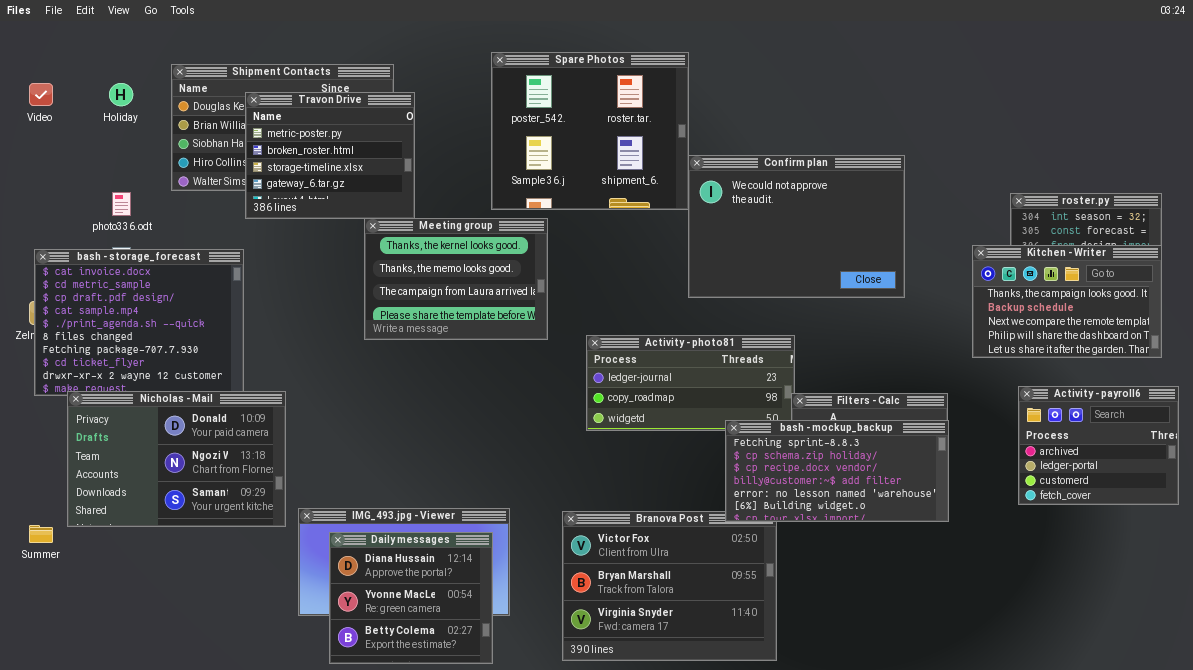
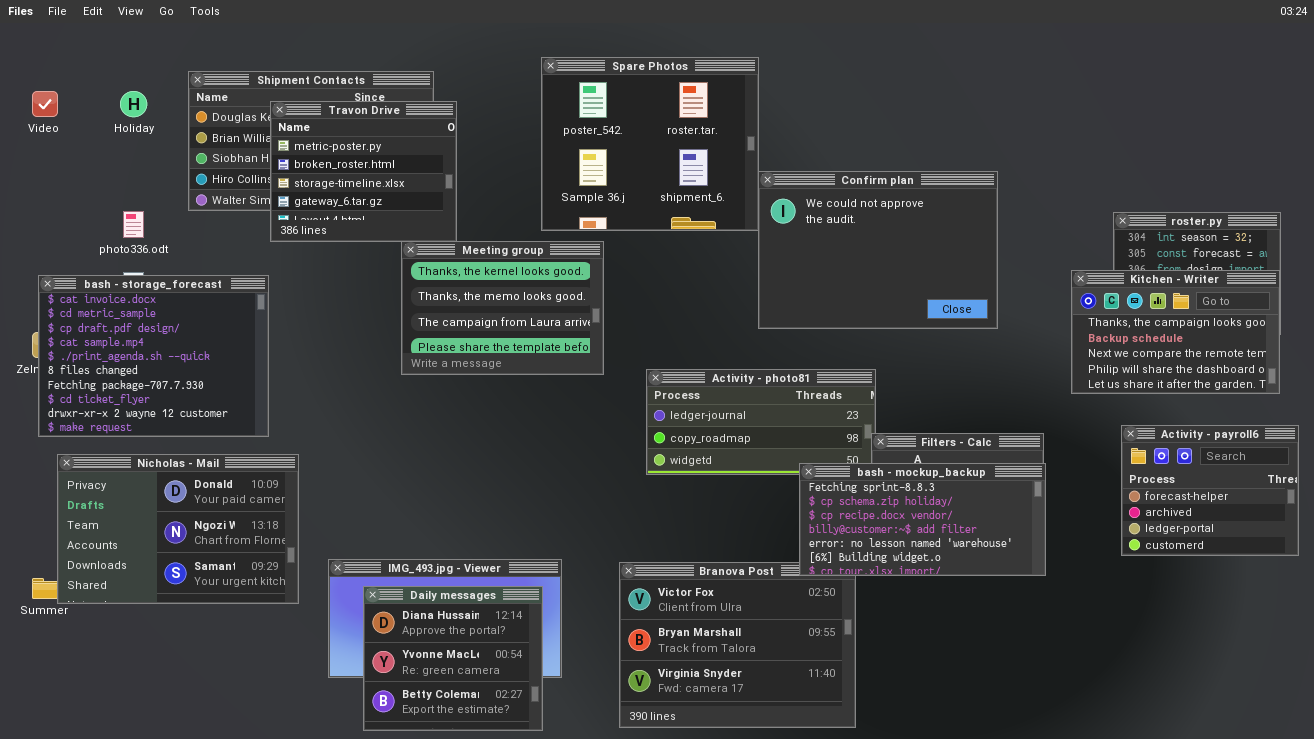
Activity - payroll6: [1018,386,1179,505] -> [1121,425,1299,556], scrolled up 1 row
Nicholas - Mail: [67,391,286,527] -> [57,454,299,604], moved

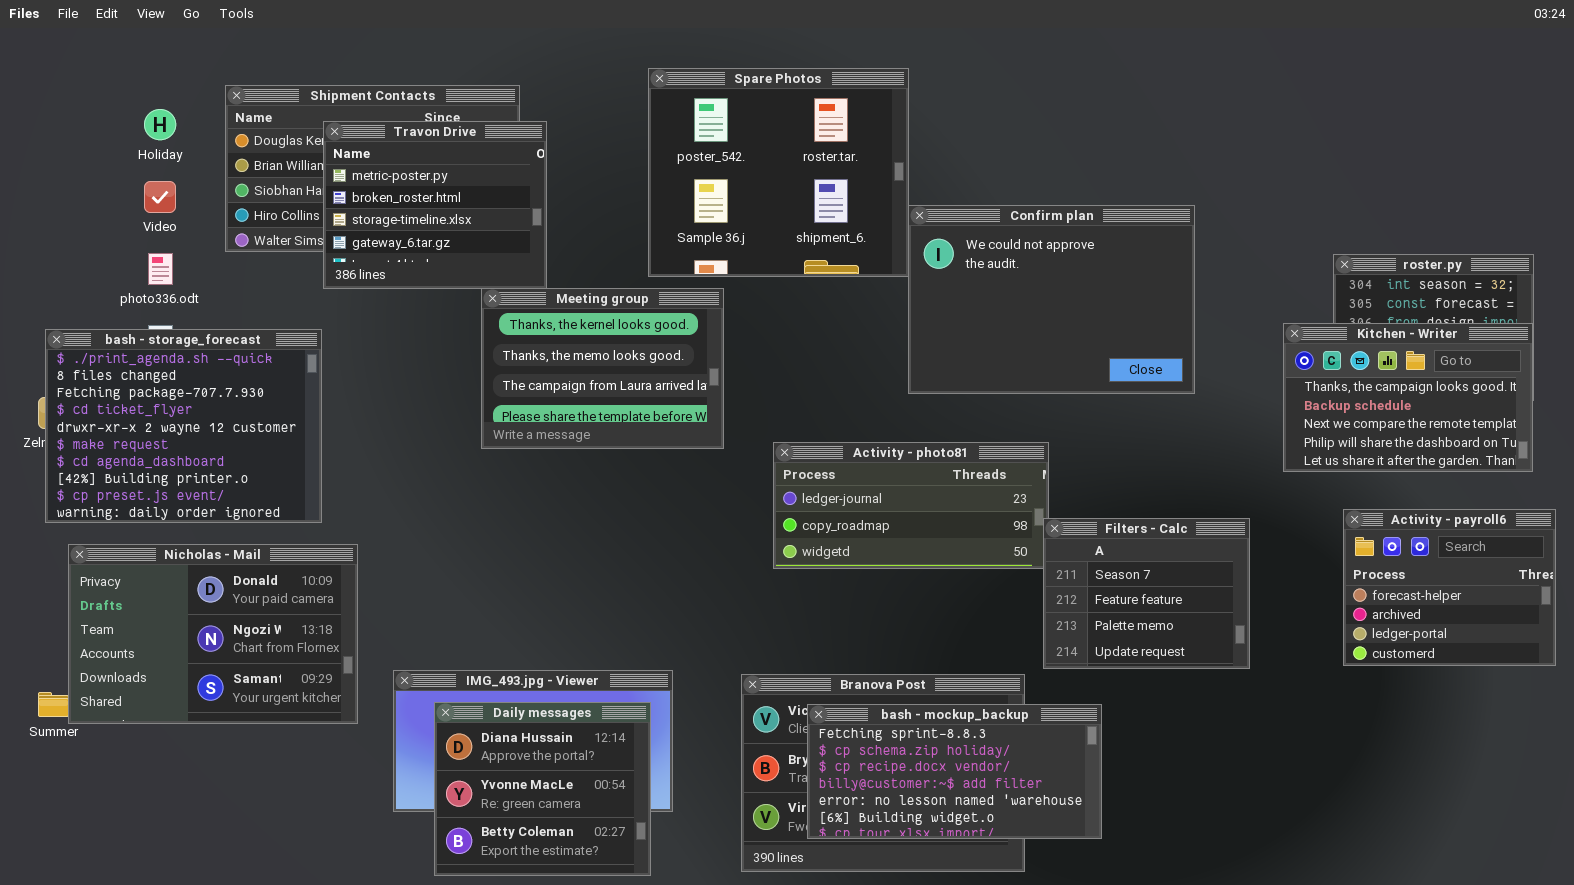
Video: [32,91,58,117] -> [144,181,176,213], moved
bash - storage_forecast: [38,275,269,437] -> [45,329,322,523], scrolled down 4 rows
bash - mockup_backup: [799,463,1046,576] -> [807,704,1102,839], moved

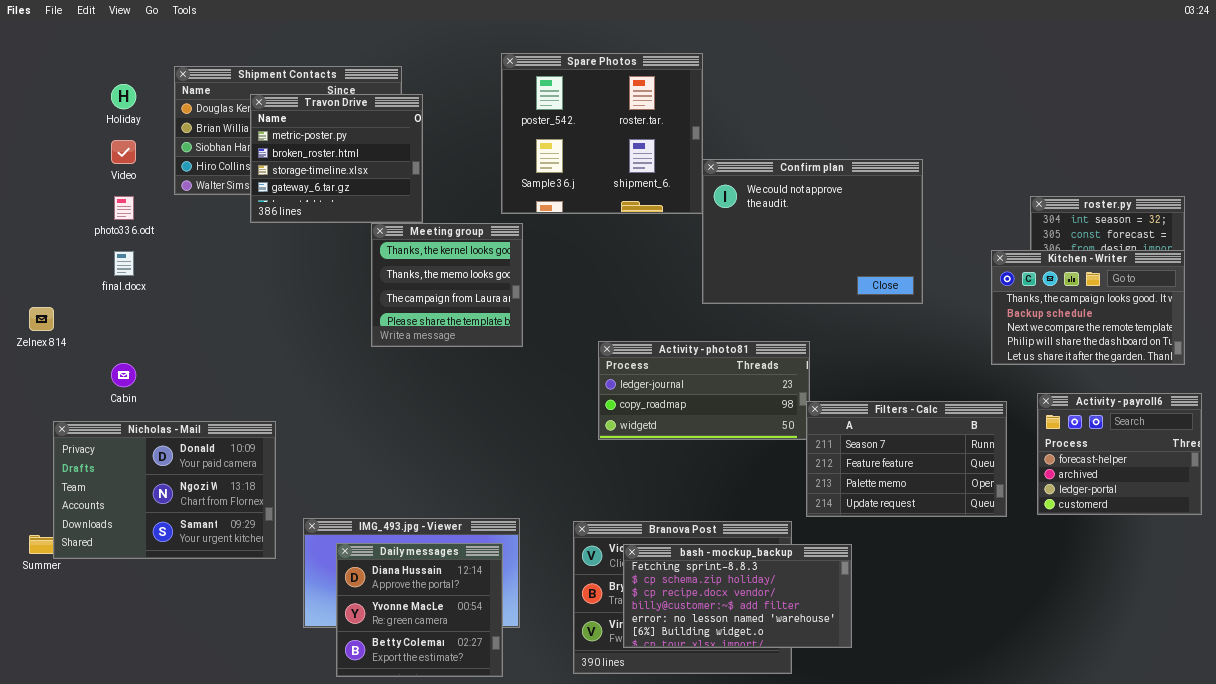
Meeting group: [481,288,724,449] -> [371,223,523,347], resized
bash - storage_forecast: [45,329,322,523] -> none, closed
Filters - Calc: [1043,518,1250,669] -> [806,401,1007,517], resized

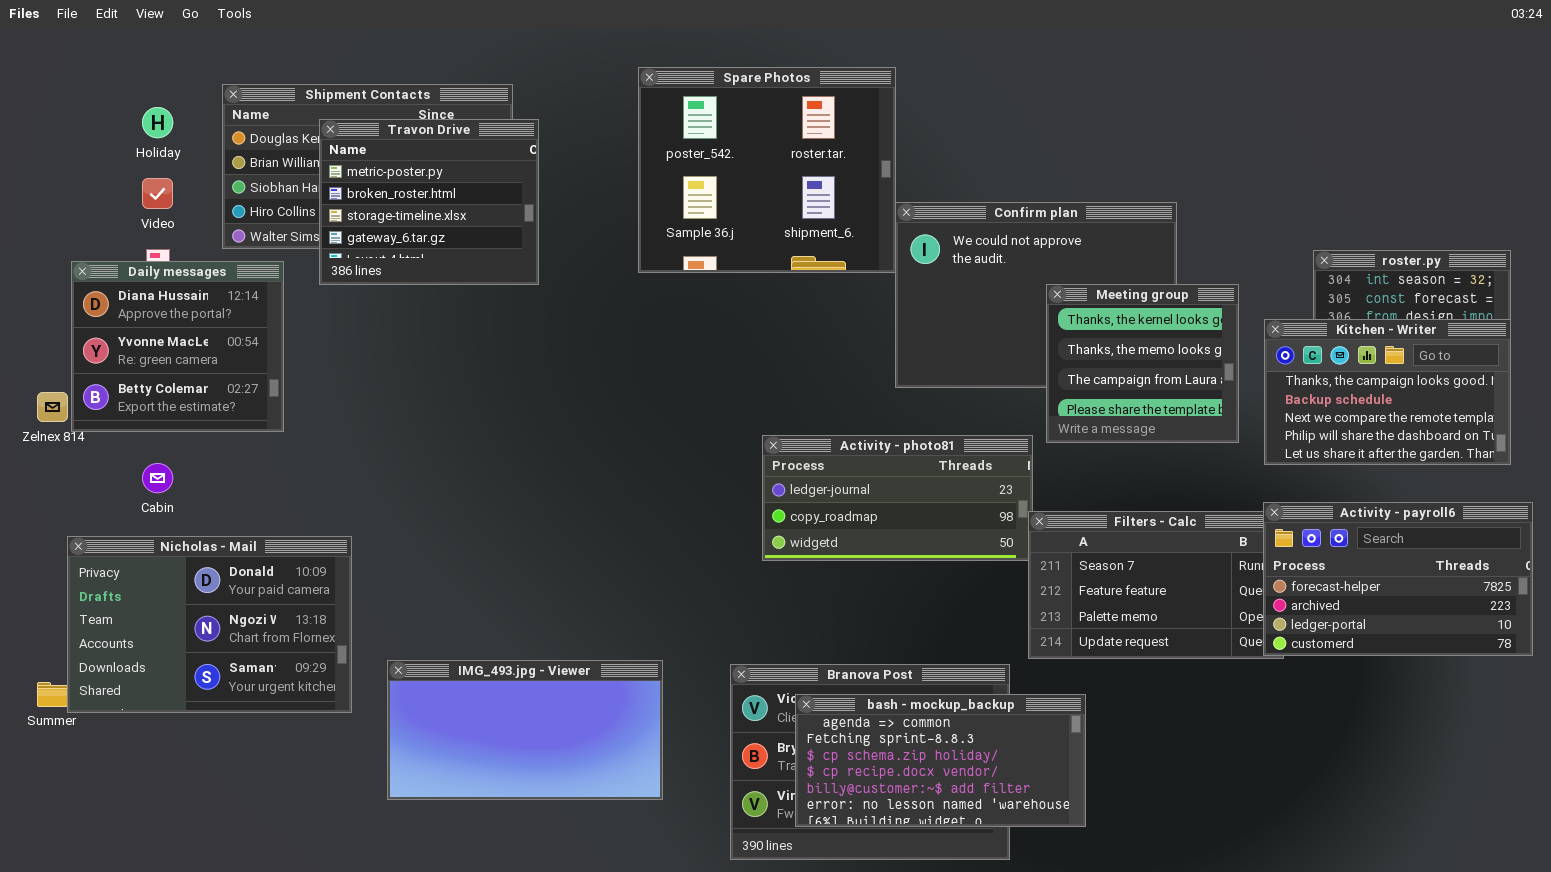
Meeting group: [371,223,523,347] -> [1046,284,1239,443], moved
Activity - payroll6: [1037,393,1202,515] -> [1263,502,1533,656], resized
Daily messages: [336,543,503,677] -> [71,261,284,432], moved
bash - mockup_backup: [623,544,852,648] -> [795,694,1086,827], scrolled up 1 row

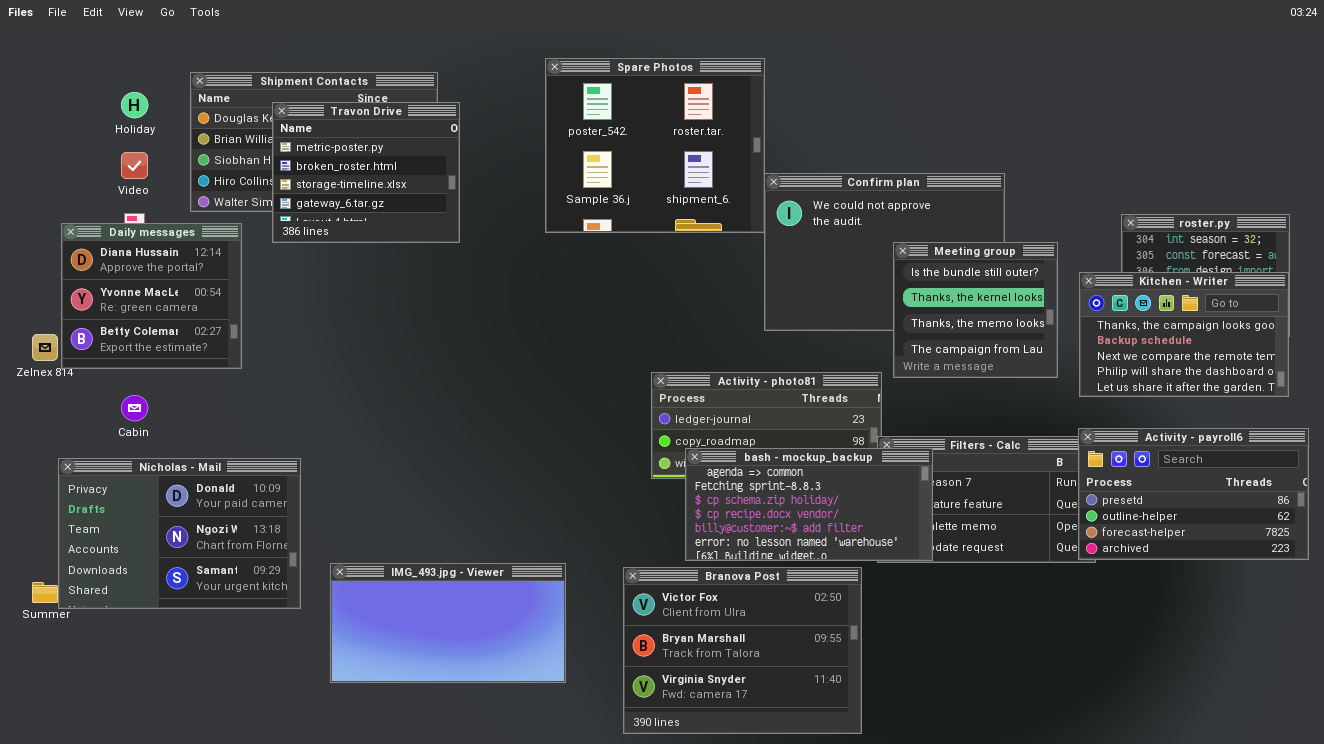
Meeting group: [1046,284,1239,443] -> [893,242,1058,378], scrolled up 1 row
Activity - payroll6: [1263,502,1533,656] -> [1078,428,1309,560], scrolled up 2 rows
bash - mockup_backup: [795,694,1086,827] -> [685,448,933,561], moved

